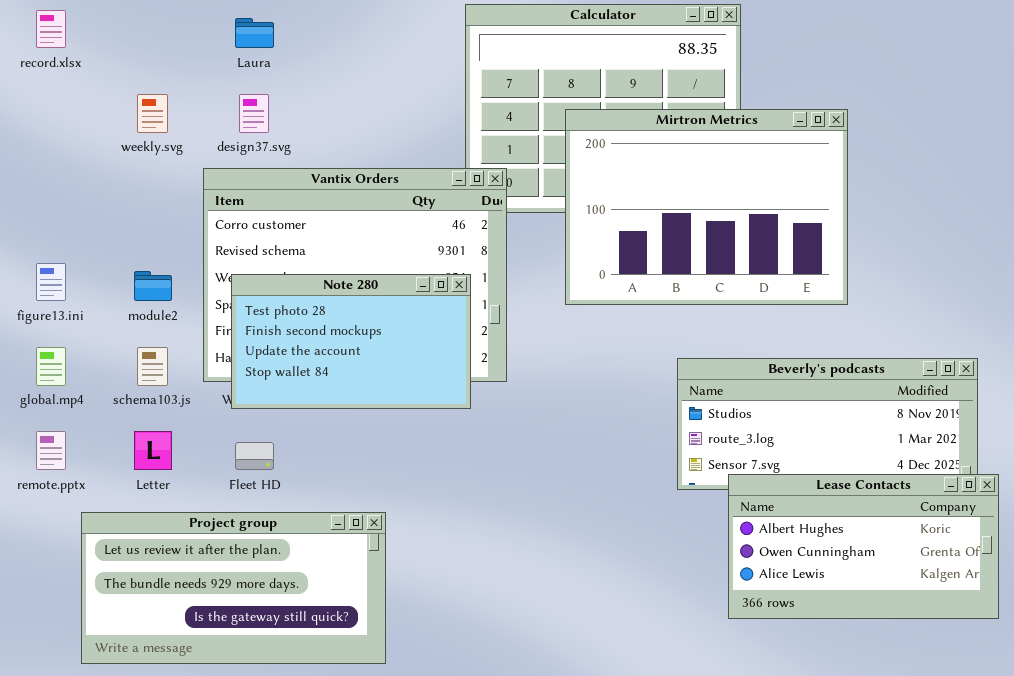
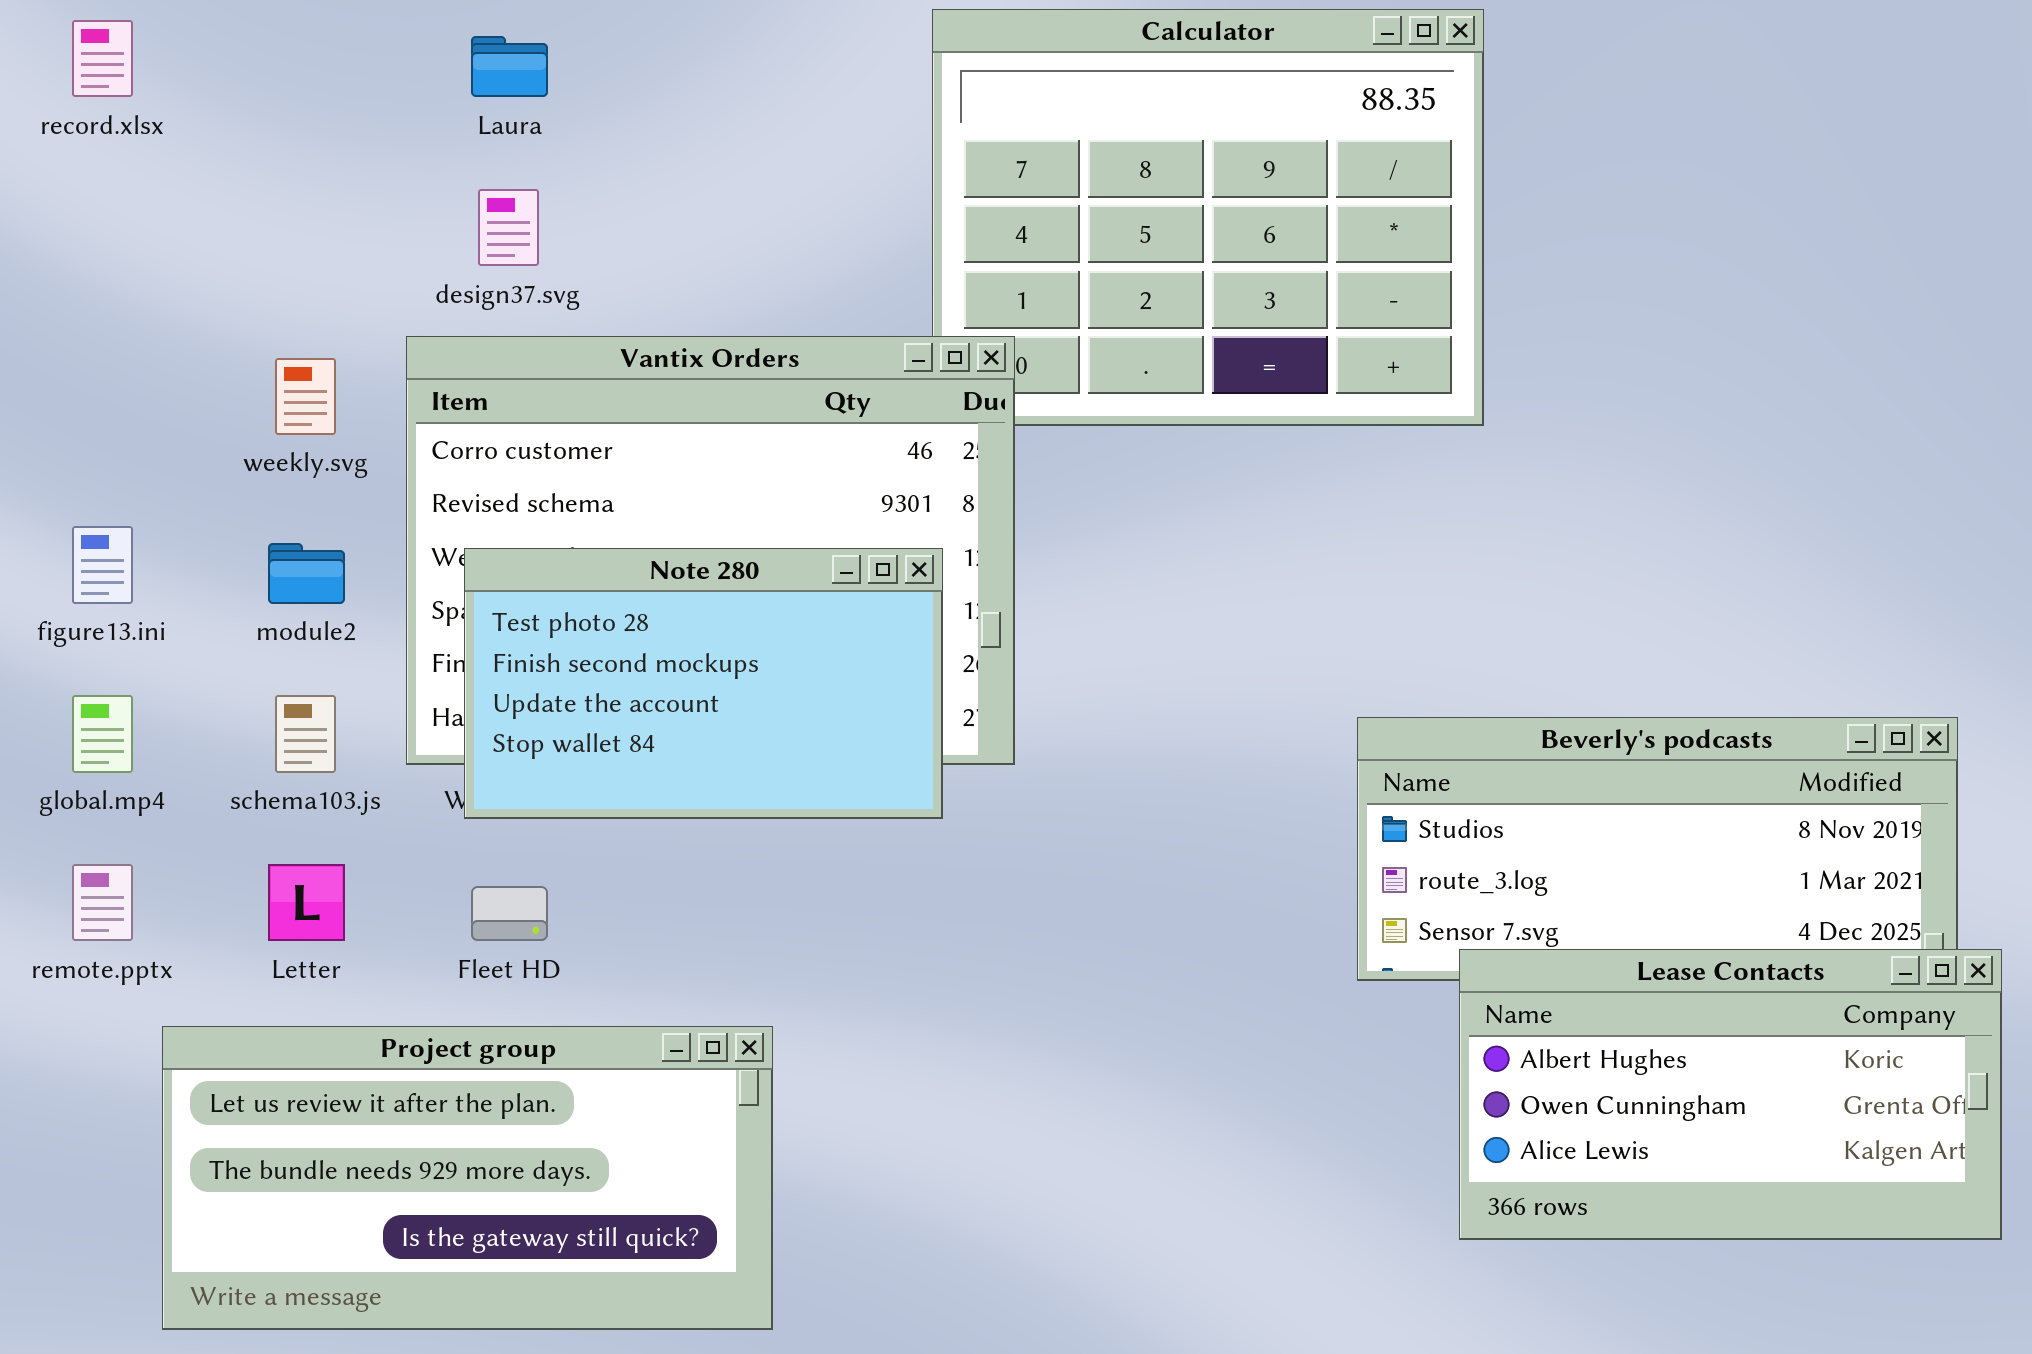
weekly.svg: [137,94,168,133] -> [275,358,336,435], moved
Mirtron Metrics: [565,109,848,305] -> none, closed

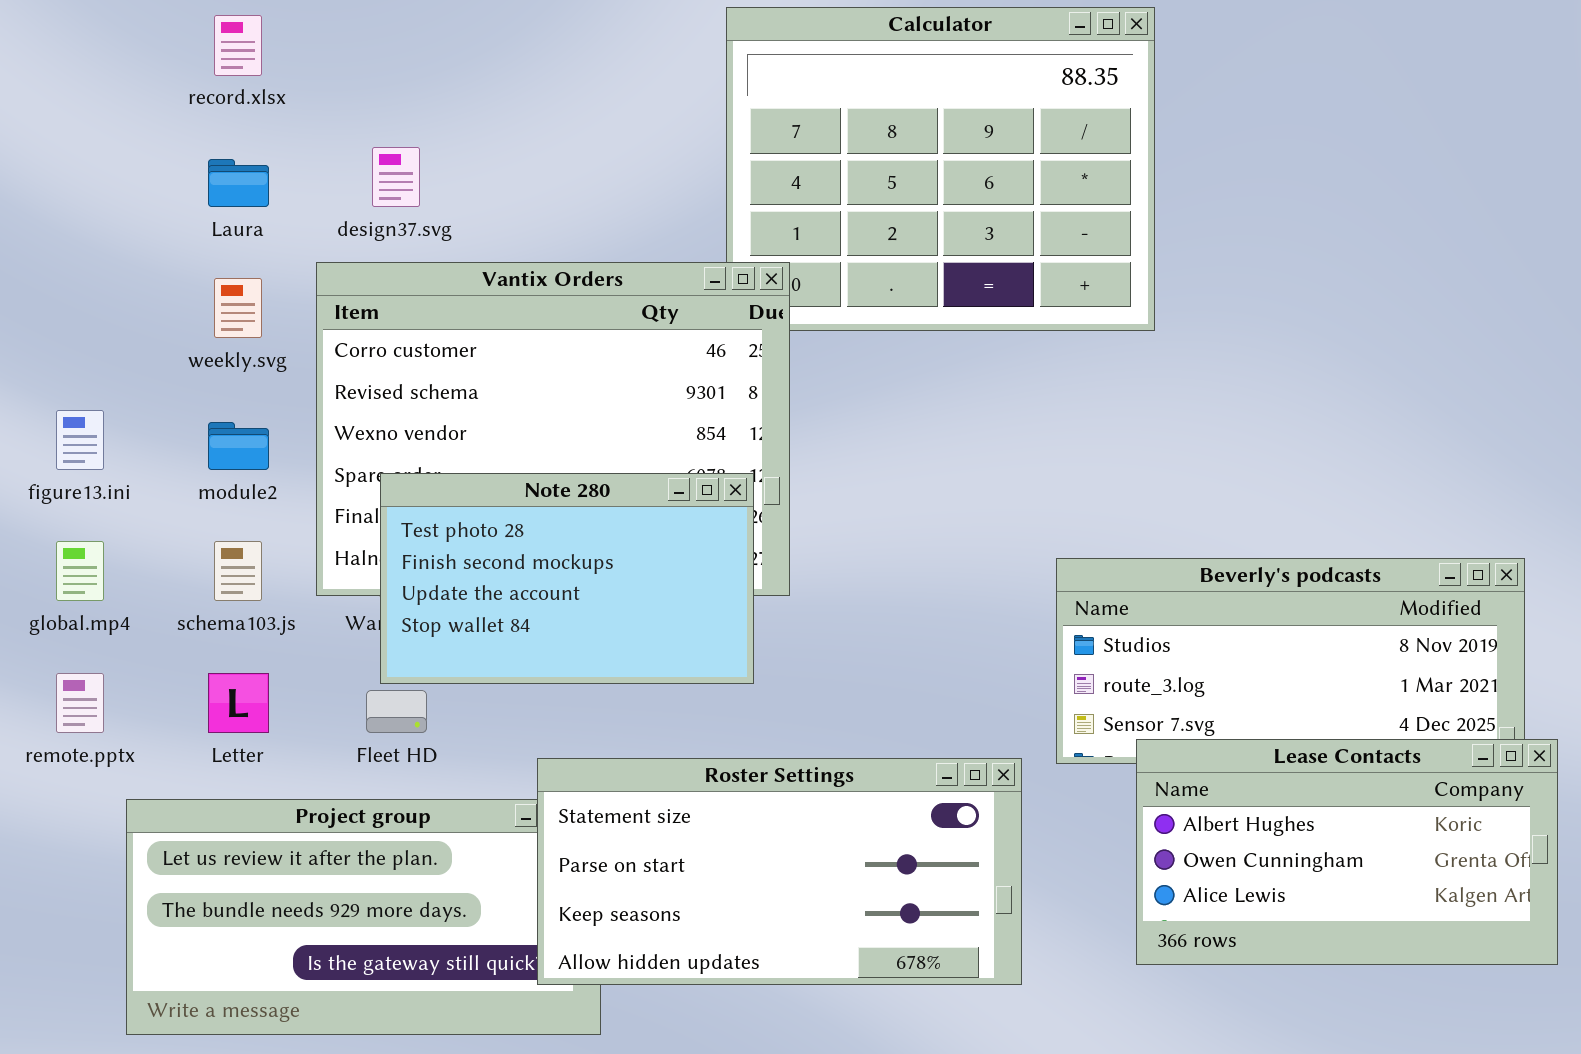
record.xlsx: [72,20,133,97] -> [214,15,262,76], moved
Laura: [471,36,548,97] -> [208,159,269,207], moved
Note 280: [464,548,943,819] -> [380,473,754,684], moved
Roster Settings: none -> [537,758,1022,985], opened

